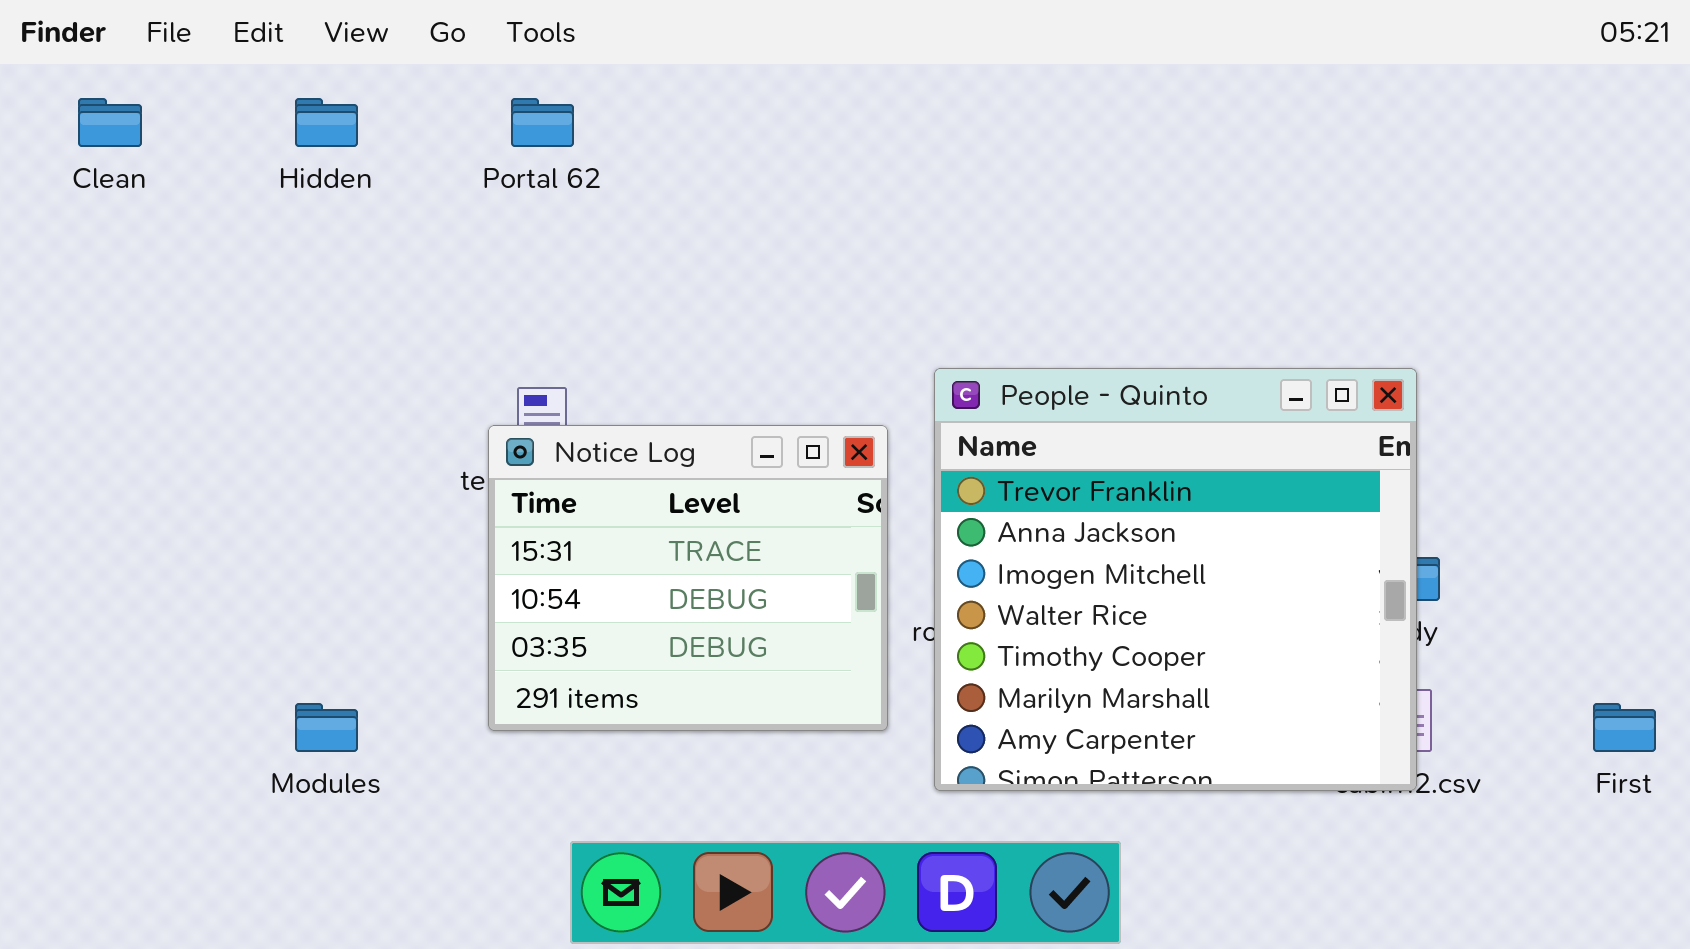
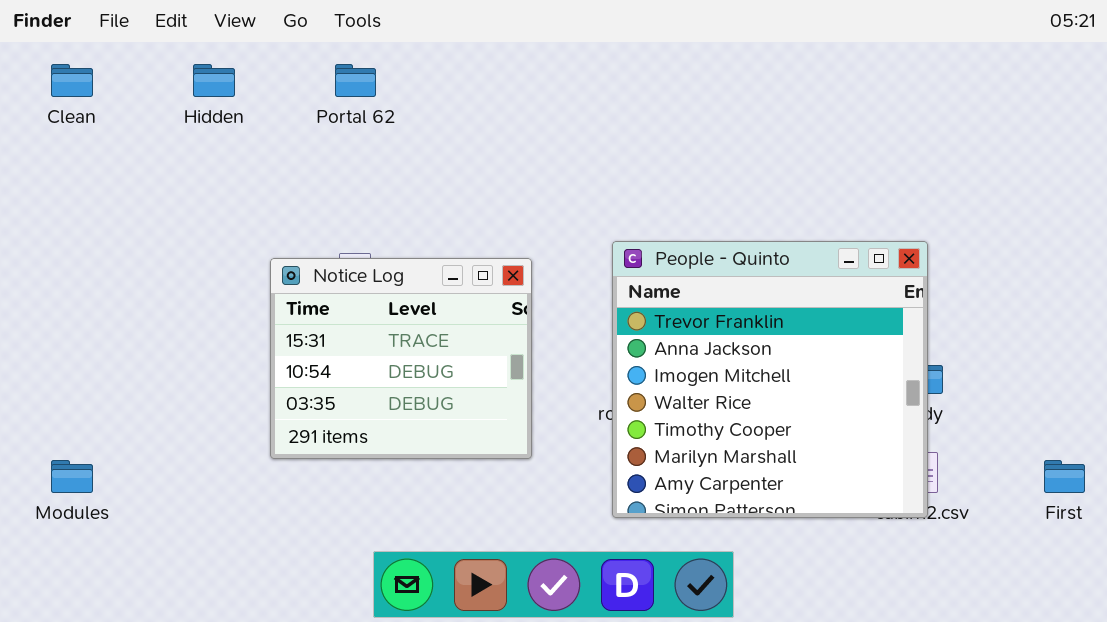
Notice Log: [488,425,888,731] -> [270,258,532,459], moved
Modules: [295,703,358,752] -> [51,460,93,493], moved

